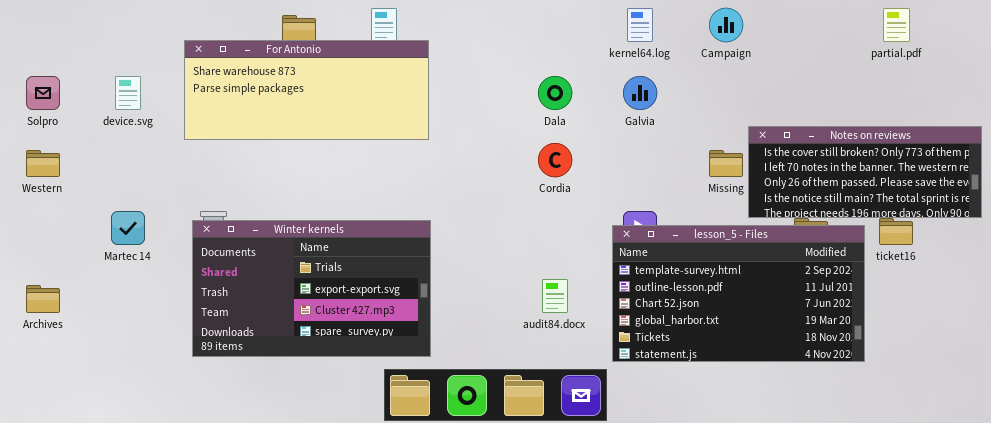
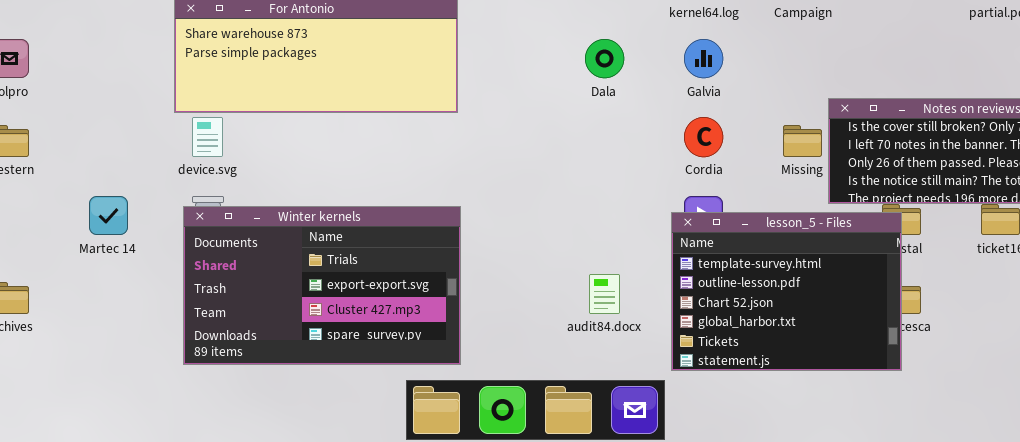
device.svg: [115,76,141,110] -> [192,117,223,157], moved
Cordia: [538,143,572,177] -> [684,117,723,157], moved
lesson_5 - Files: [612,225,865,362] -> [671,212,902,371], resized

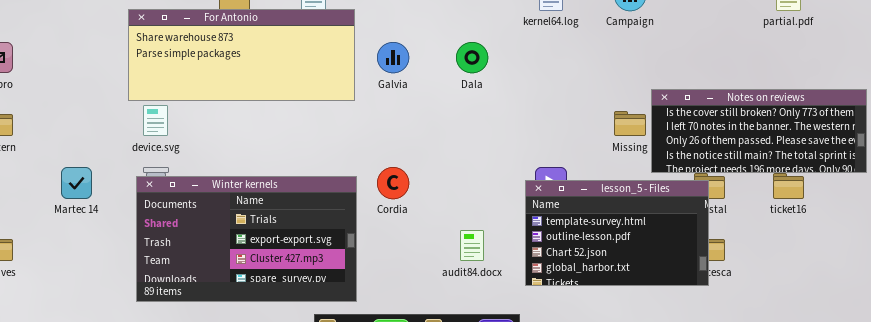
Galvia: [684,39,723,78] -> [377,42,409,73], moved
Cordia: [684,117,723,157] -> [377,167,409,199], moved
lesson_5 - Files: [671,212,902,371] -> [525,180,709,286], resized

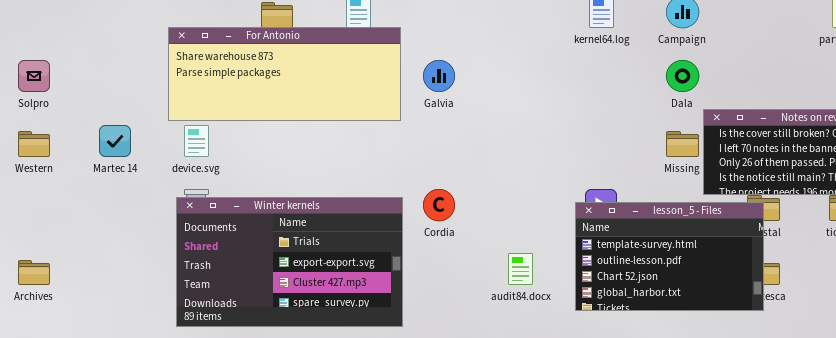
Dala: [456,42,488,73] -> [666,60,699,92], moved
Martec 14: [61,167,92,199] -> [99,125,131,157], moved

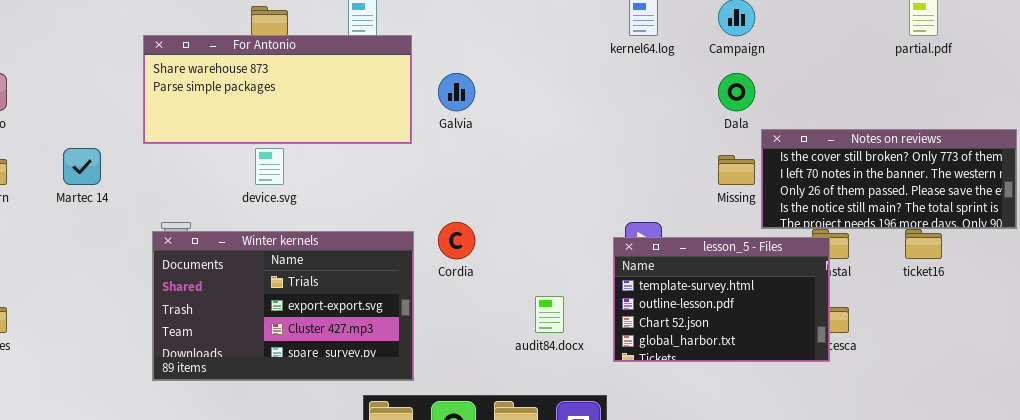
device.svg: [184,125,209,157] -> [255,148,284,185], moved

